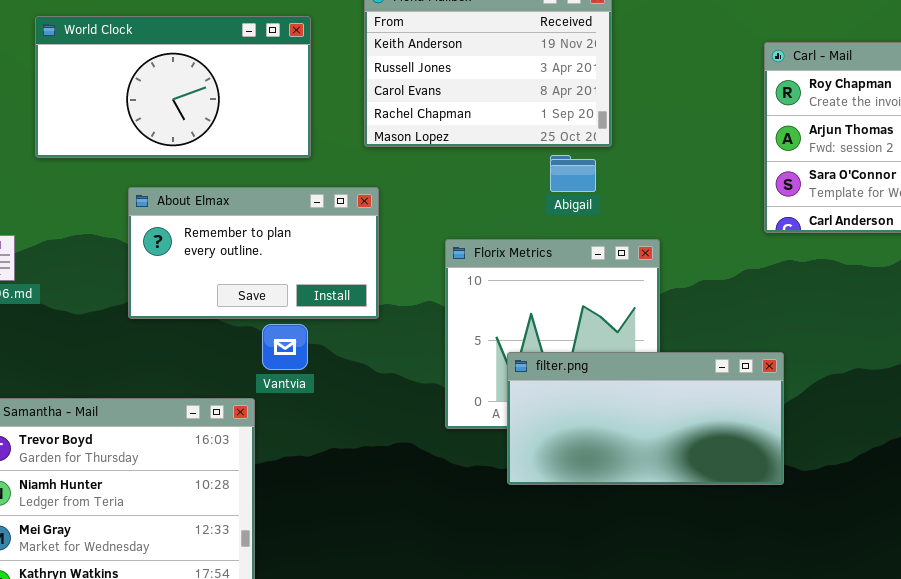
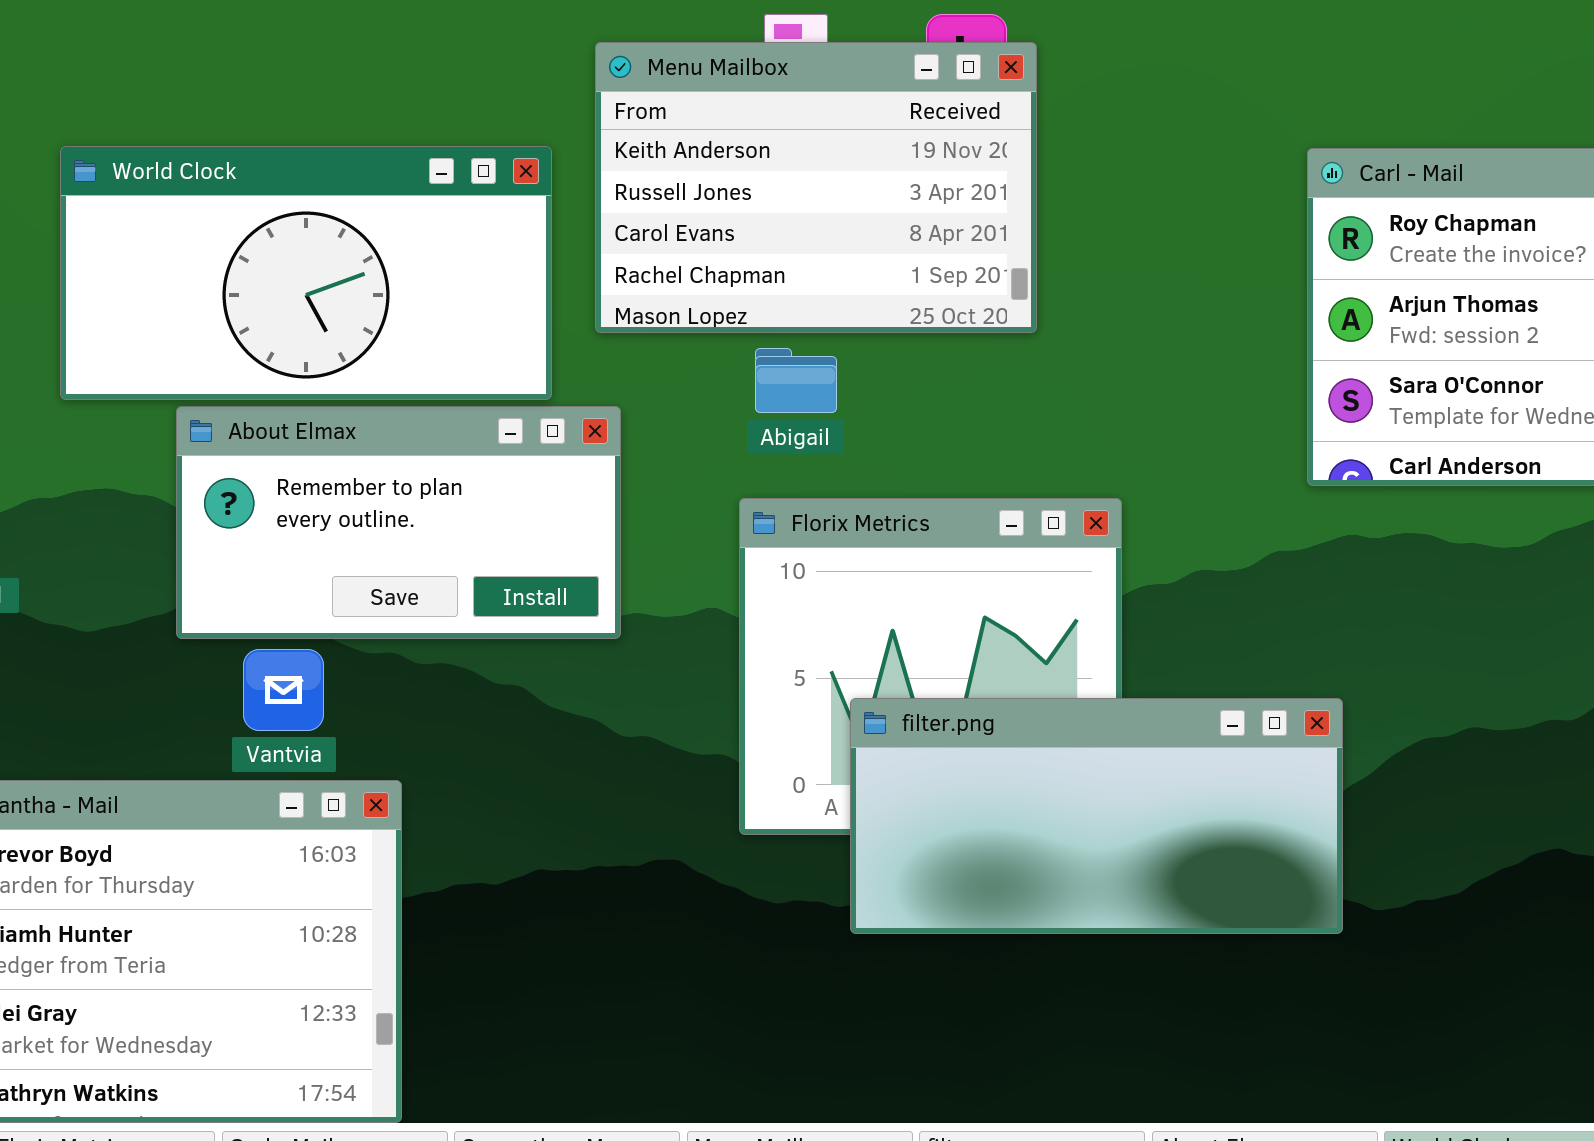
World Clock: [35,16,311,158] -> [60,146,552,400], moved
Abigail: [550,155,596,192] -> [755,348,837,413], moved
Vantvia: [262,324,308,370] -> [243,649,324,731], moved

